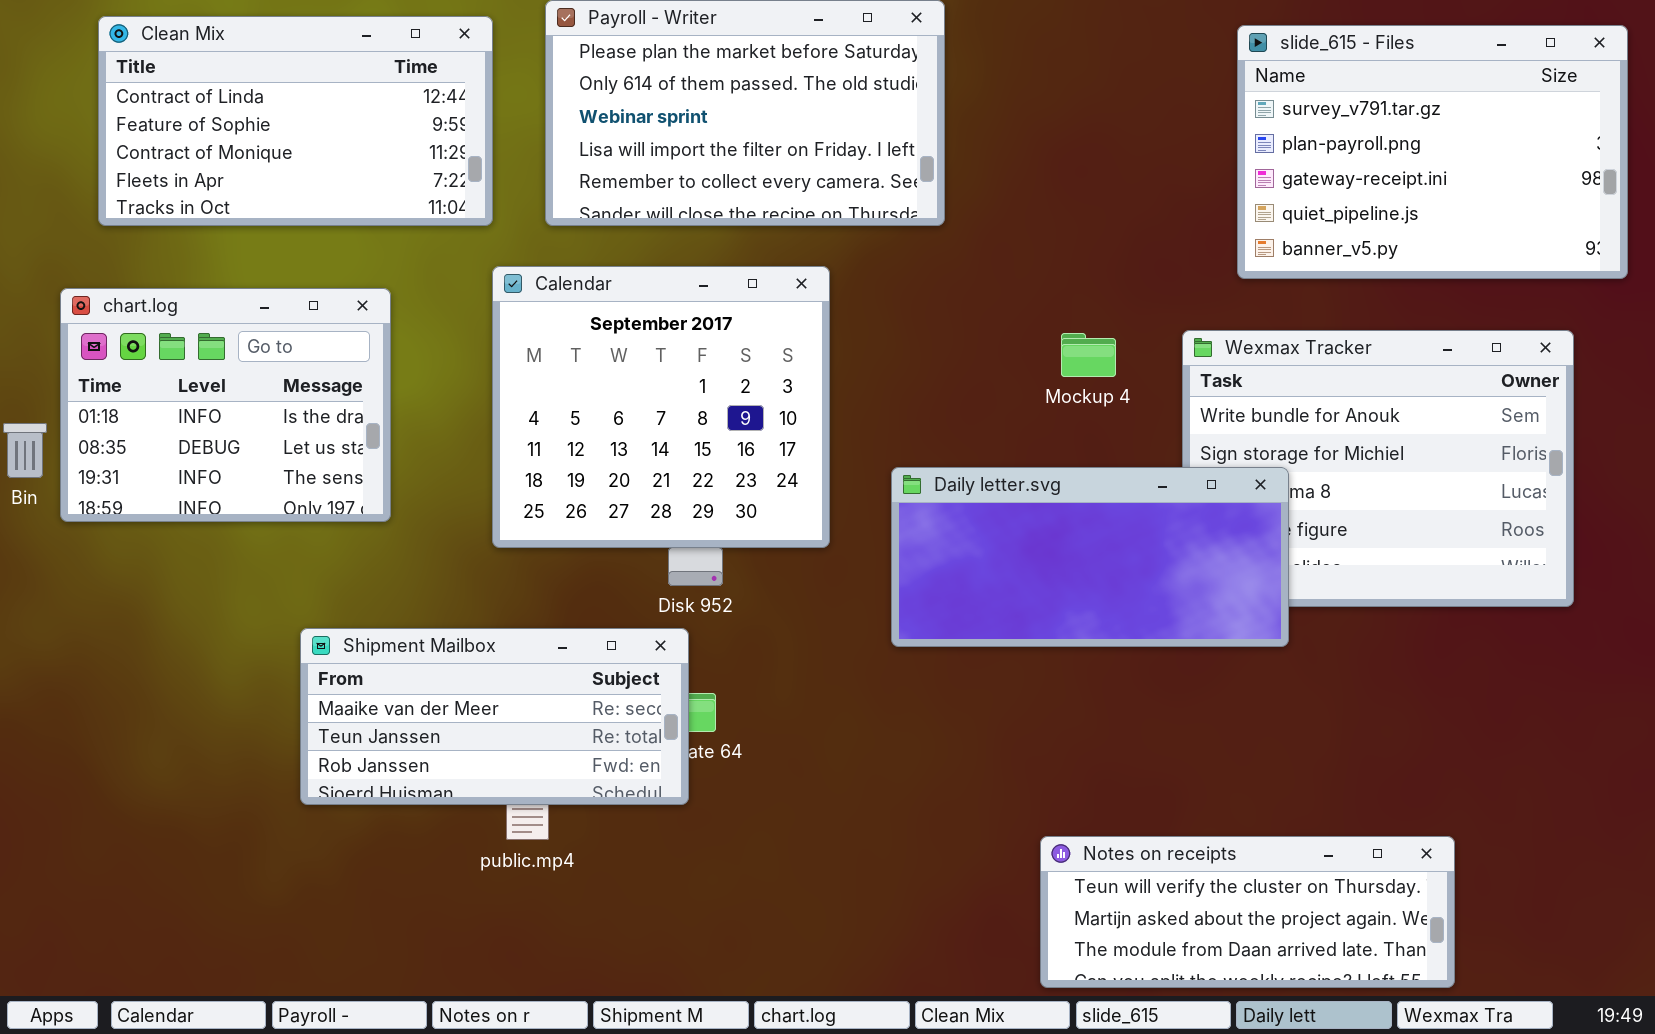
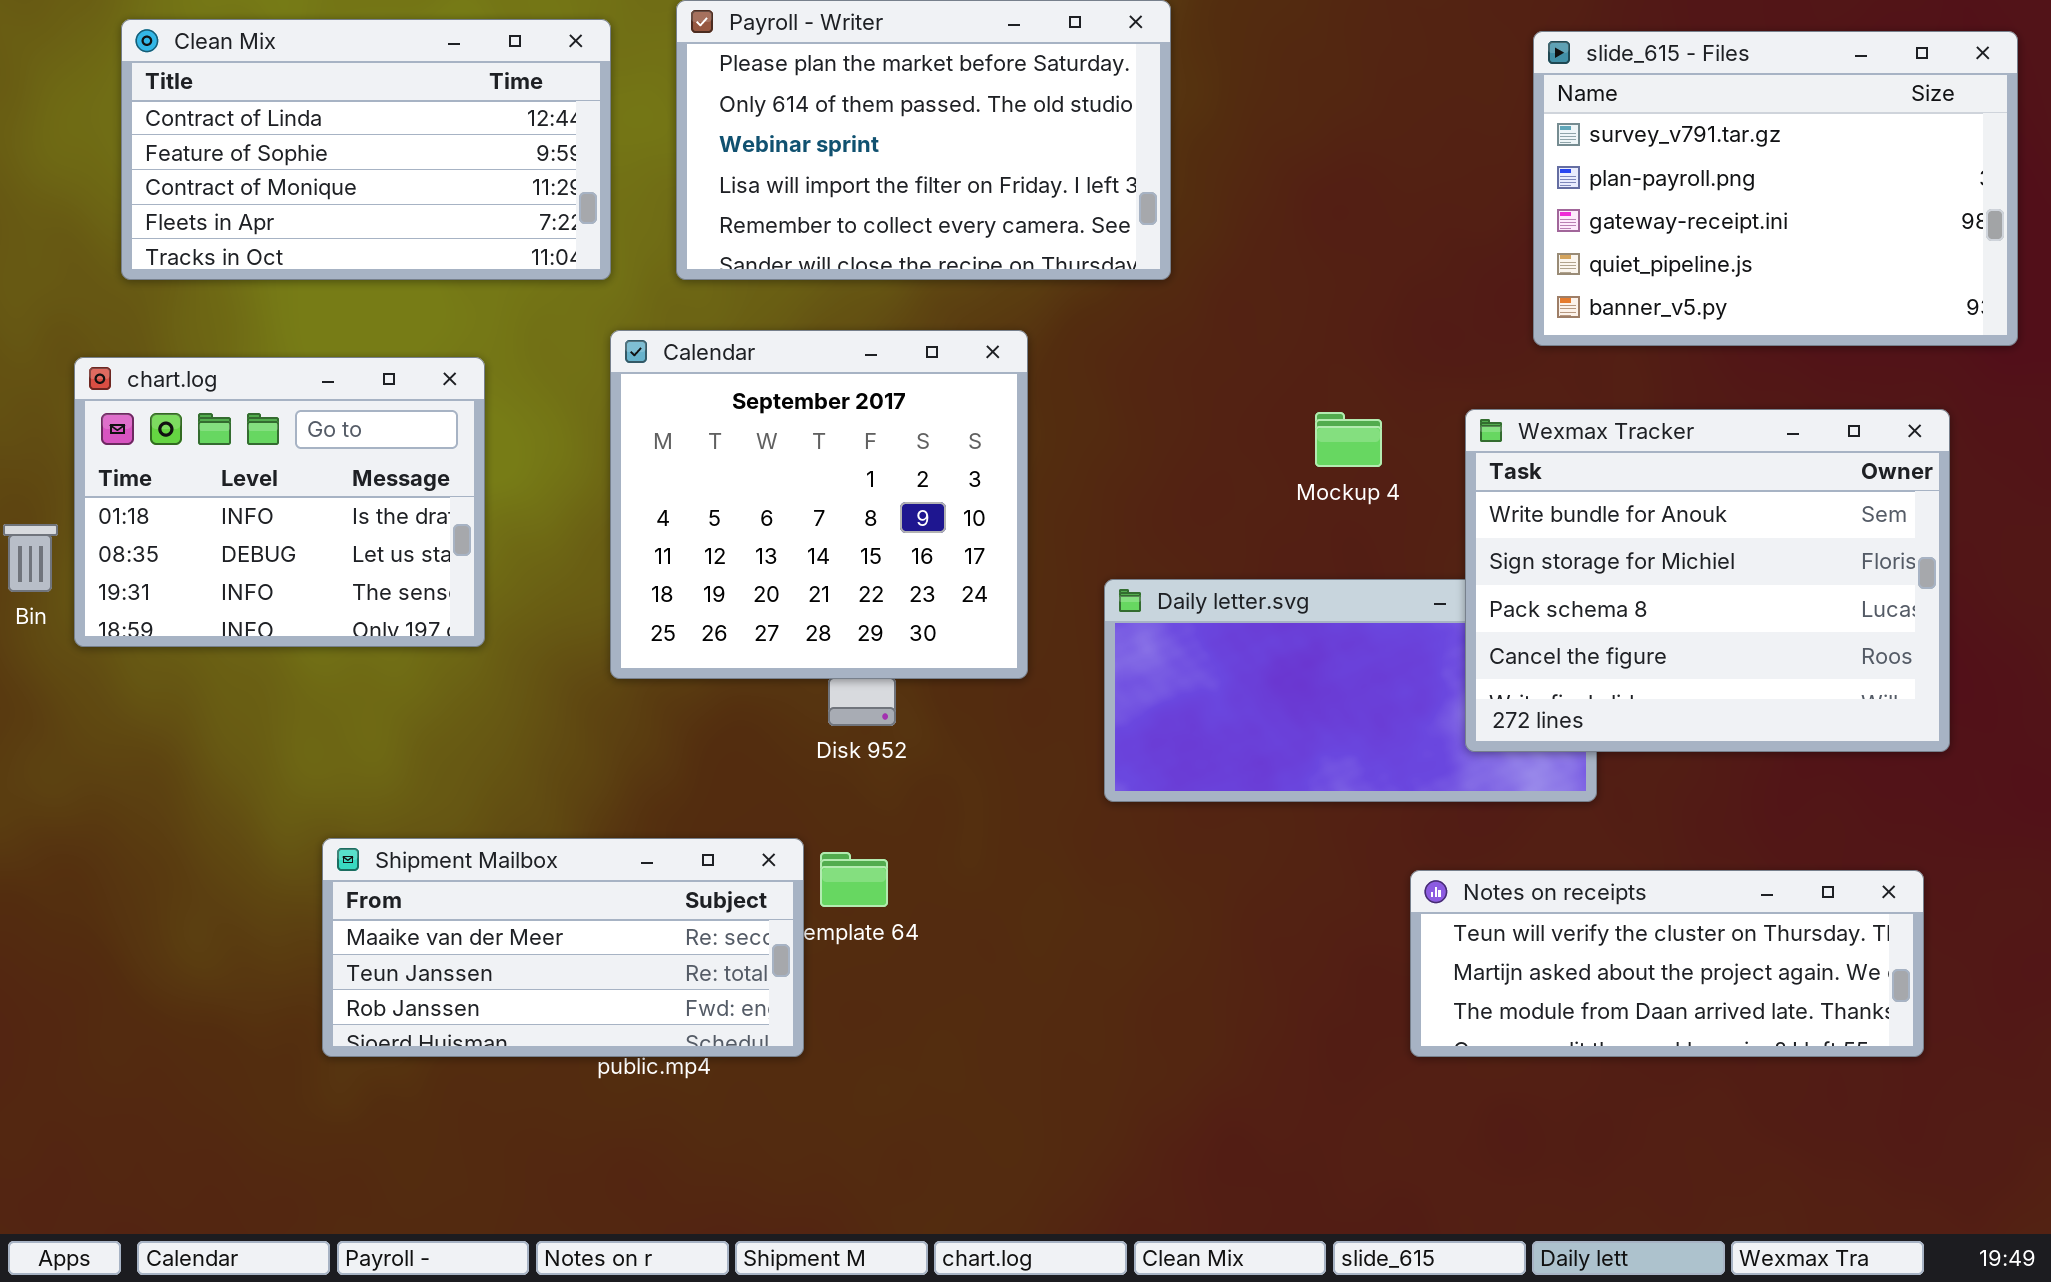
Wexmax Tracker: [1182,330,1574,607] -> [1465,409,1950,752], raised
Shipment Mailbox: [300,628,689,805] -> [322,838,804,1057], moved
Notes on receipts: [1040,836,1455,988] -> [1410,870,1924,1057], moved

